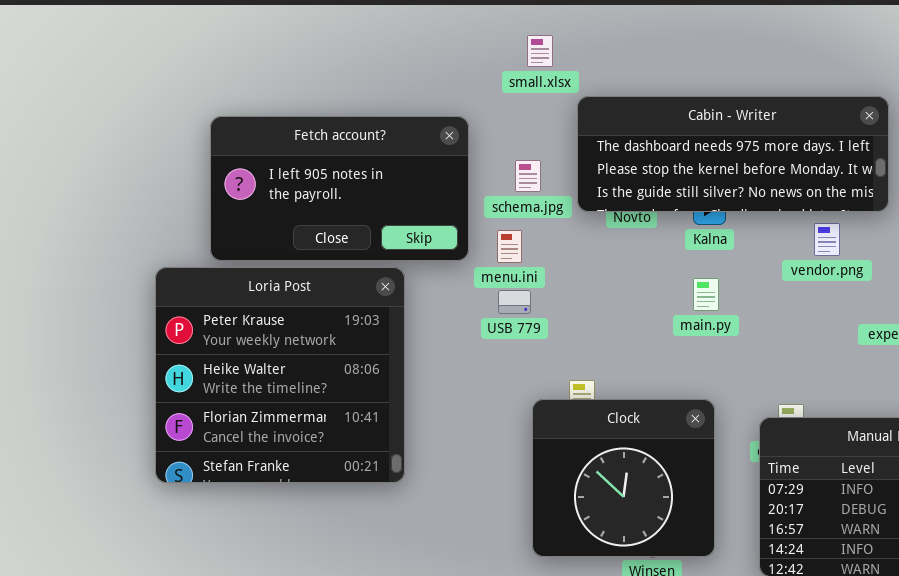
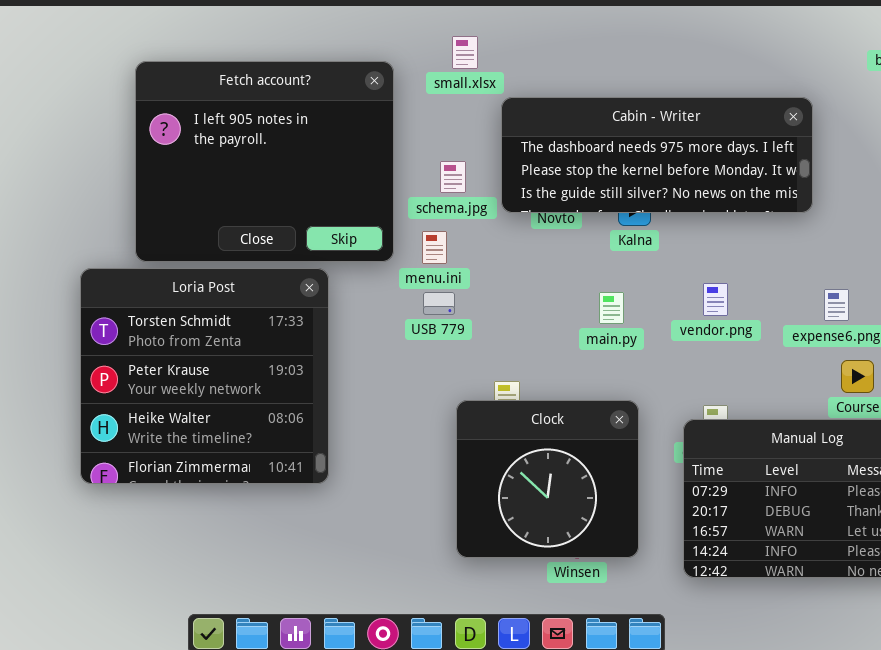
Fetch account?: [210,116,469,261] -> [135,61,394,262], resized
vendor.png: [814,223,840,256] -> [703,283,728,316], moved
Loria Post: [155,267,405,483] -> [80,268,329,484], scrolled up 1 row
main.py: [693,278,719,311] -> [599,292,624,324], moved

